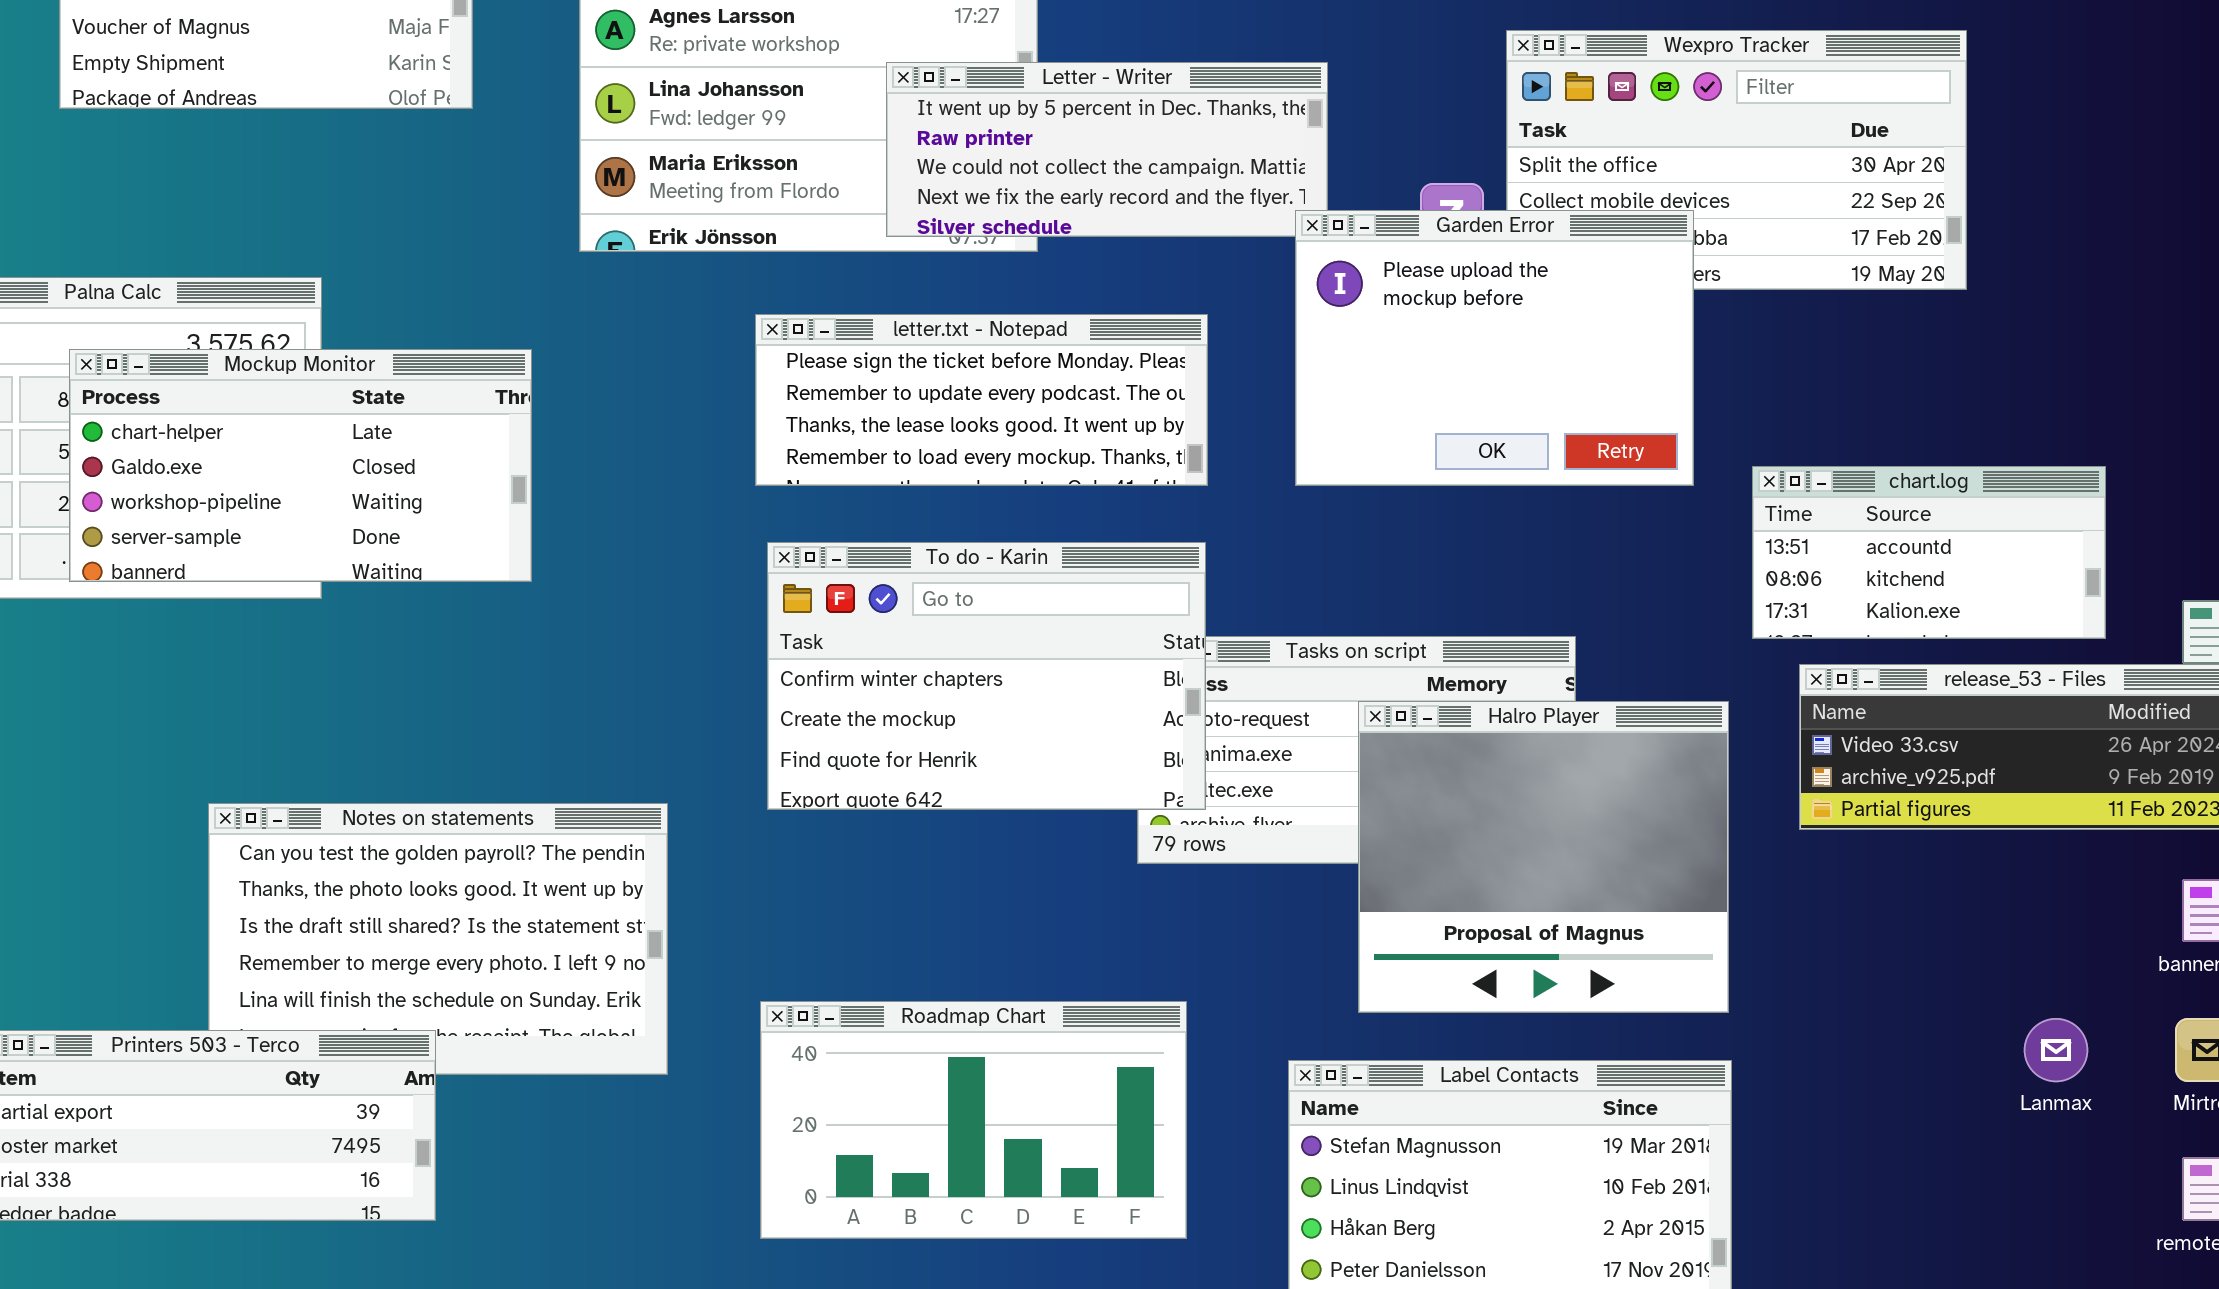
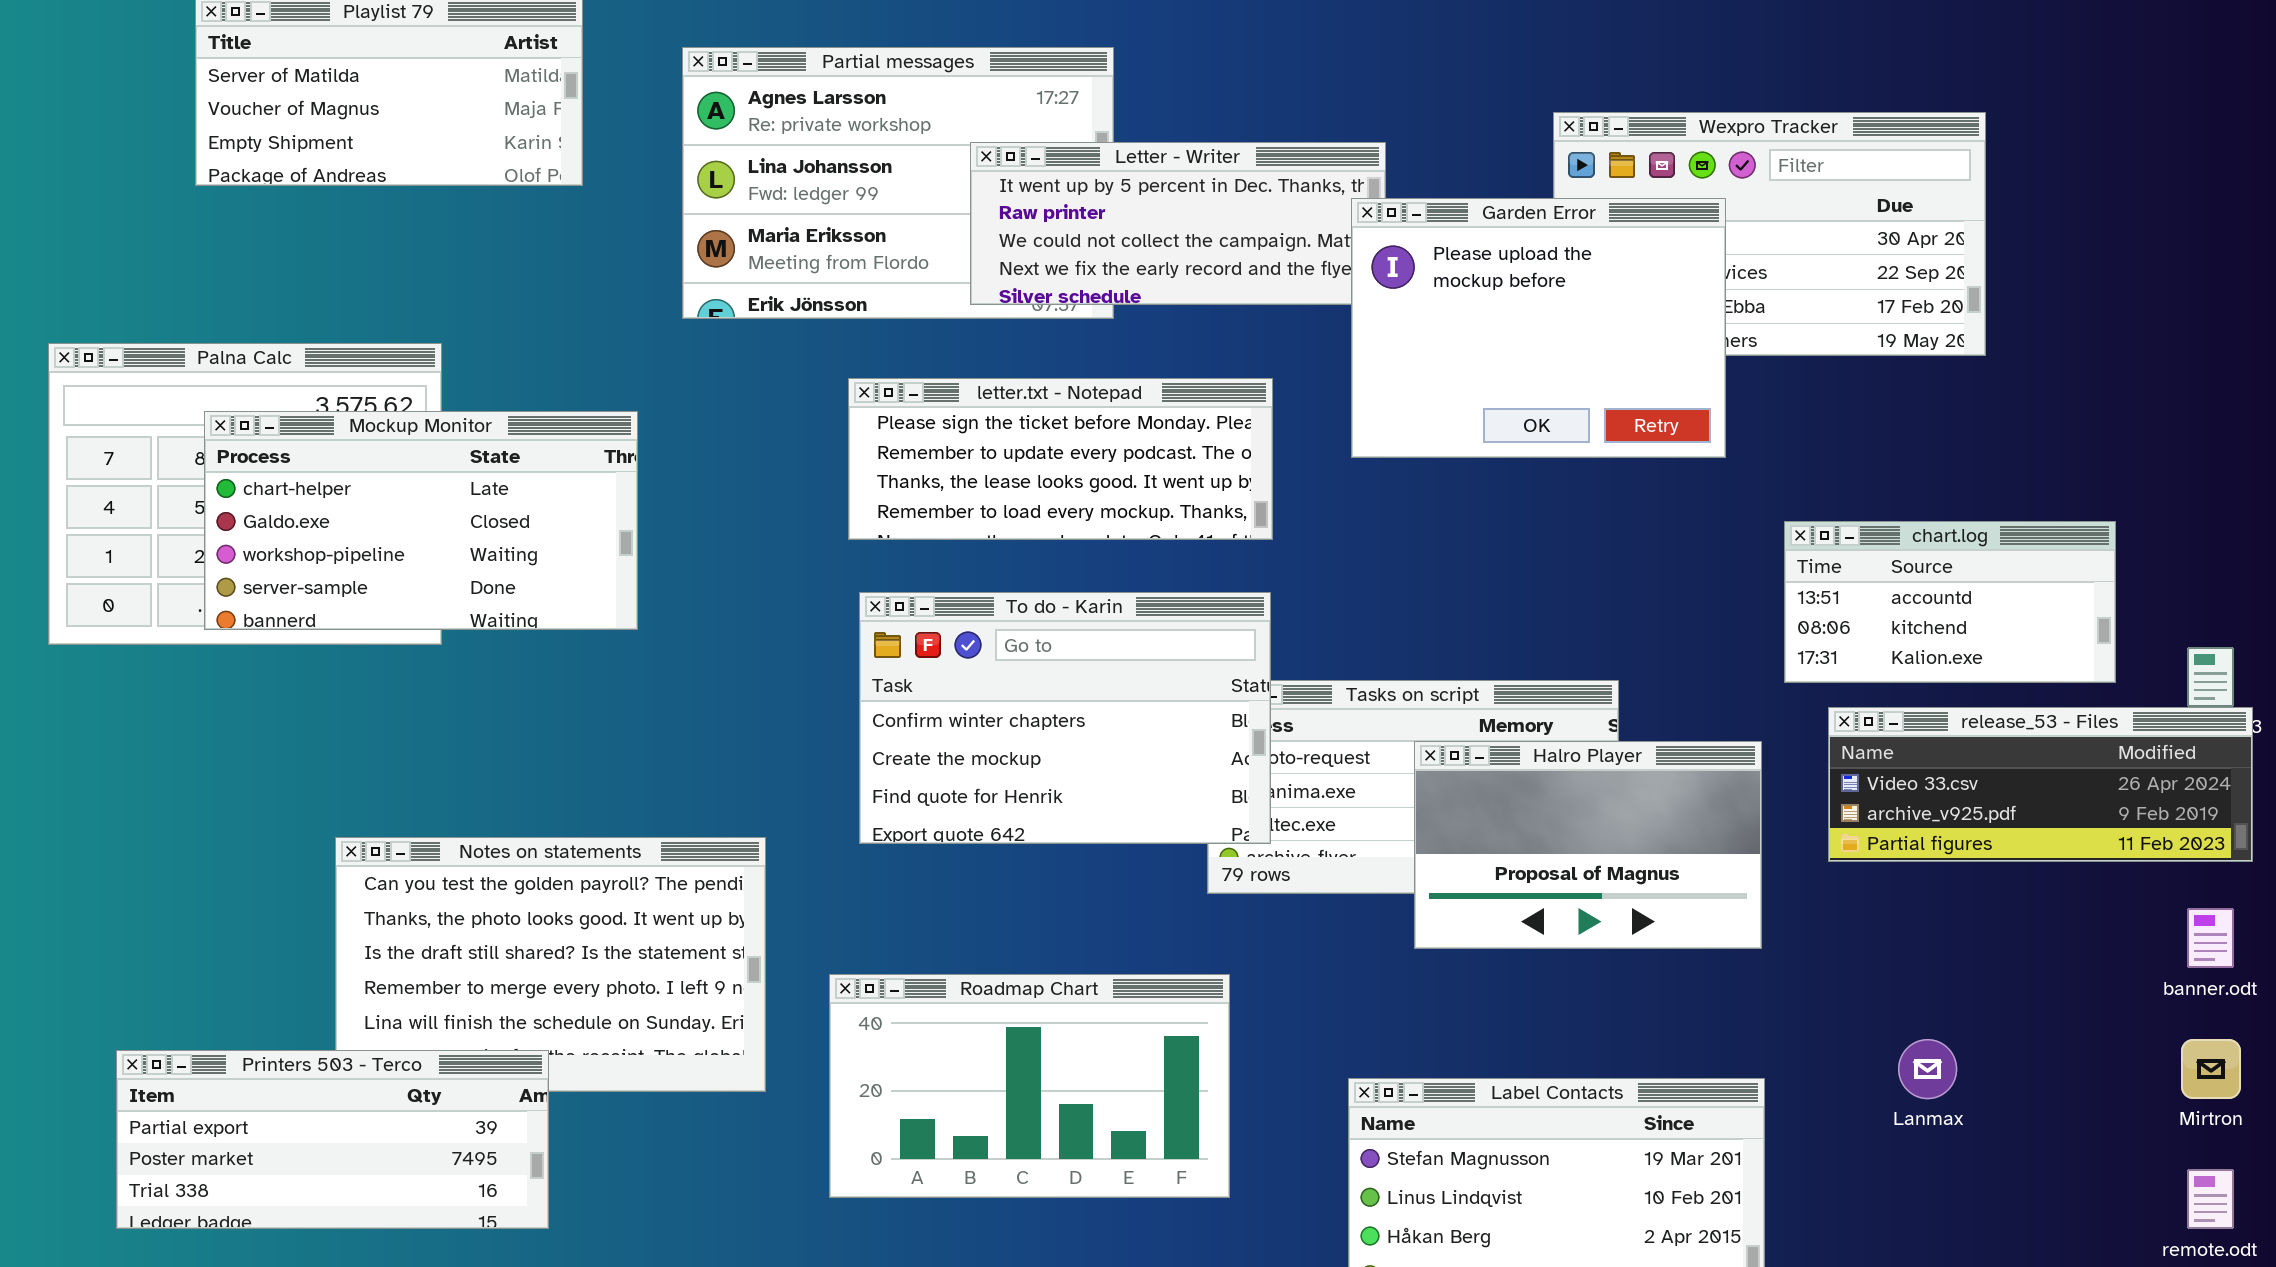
Garden Error: [1295,210,1694,486] -> [1351,198,1726,458], moved
Halro Player: [1358,701,1729,1013] -> [1414,741,1762,949], resized
Roadmap Chart: [760,1001,1187,1239] -> [829,974,1230,1198], moved
Lanmax: [2024,1018,2088,1082] -> [1898,1039,1957,1099], moved

